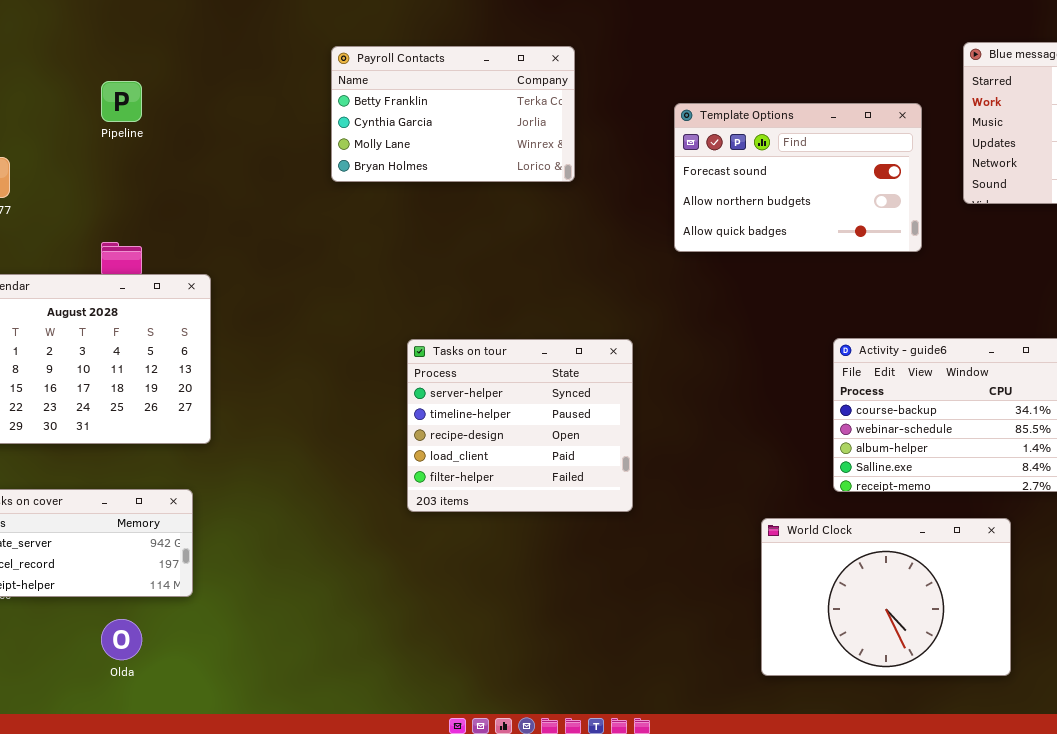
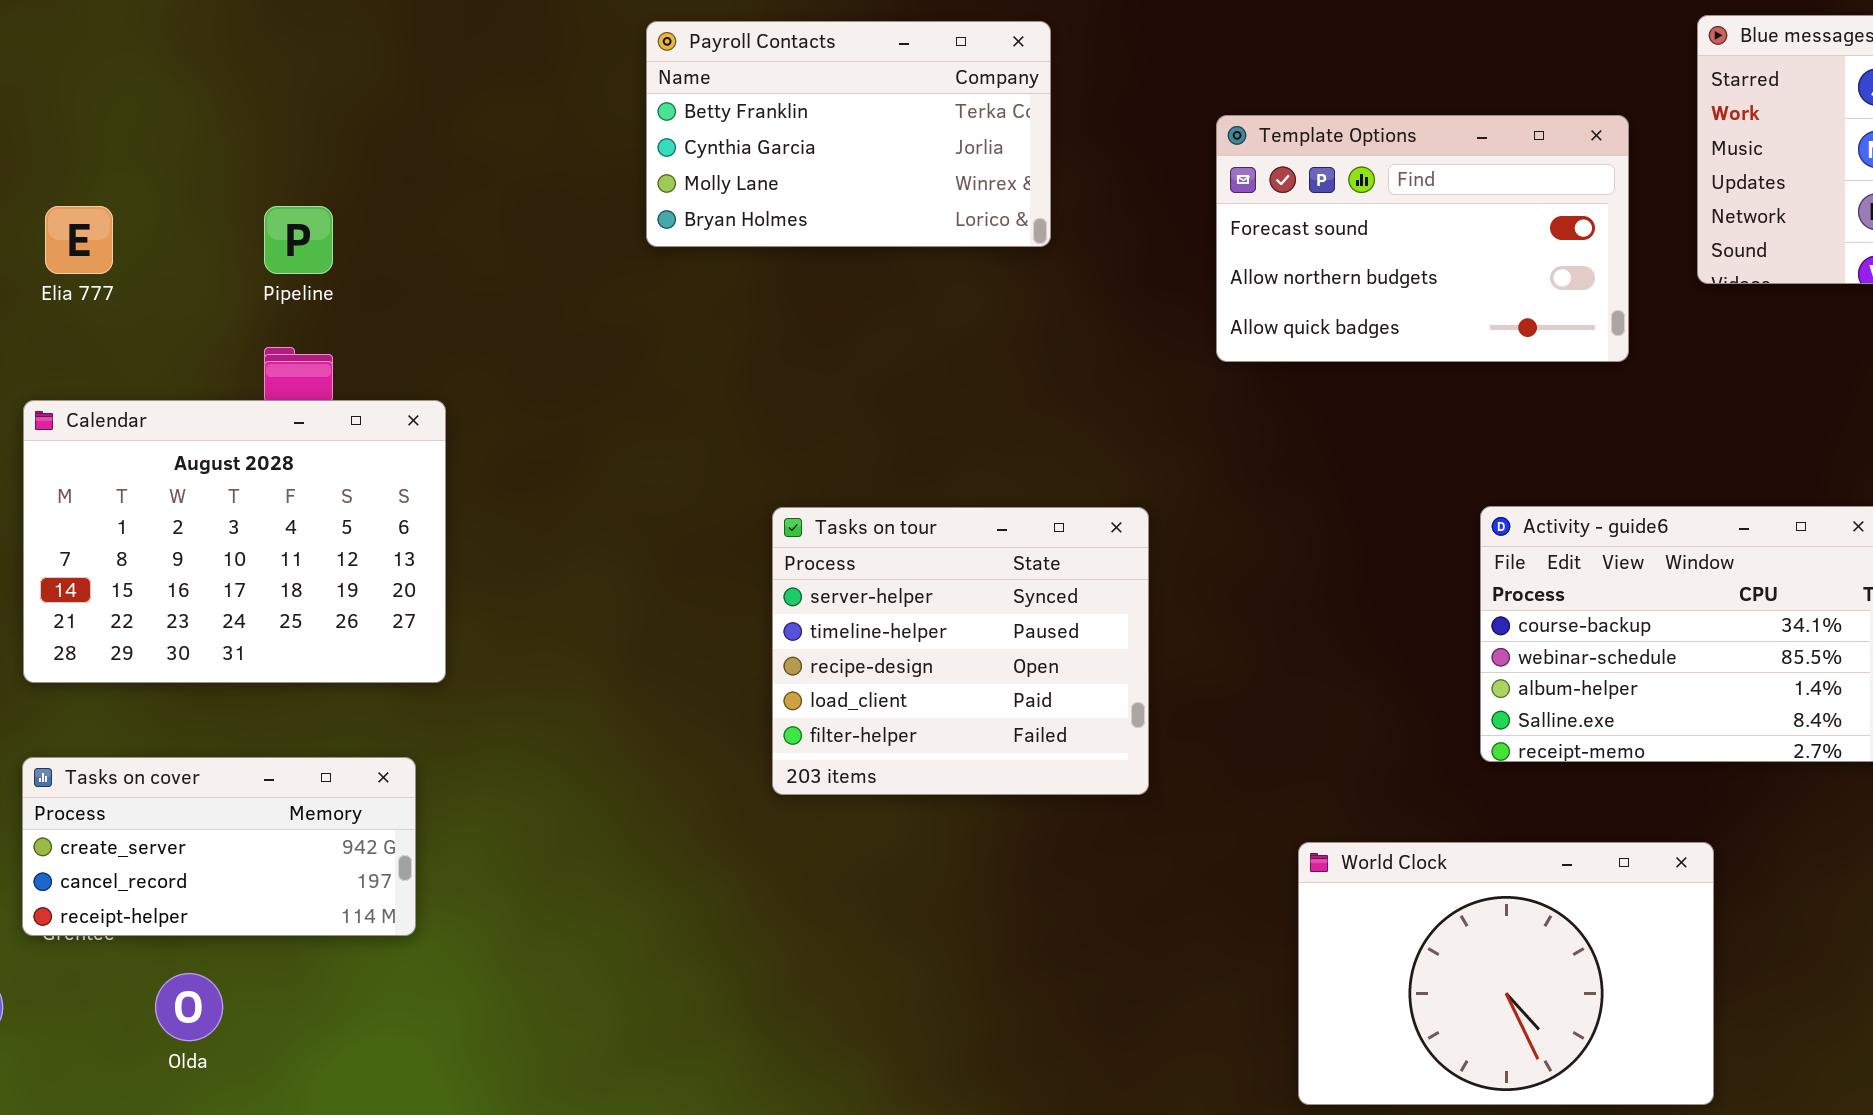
Pipeline: [101,81,142,122] -> [264,206,333,274], moved
World Clock: [761,518,1011,676] -> [1298,842,1714,1105], moved
Olda: [101,619,142,660] -> [155,973,223,1041], moved

